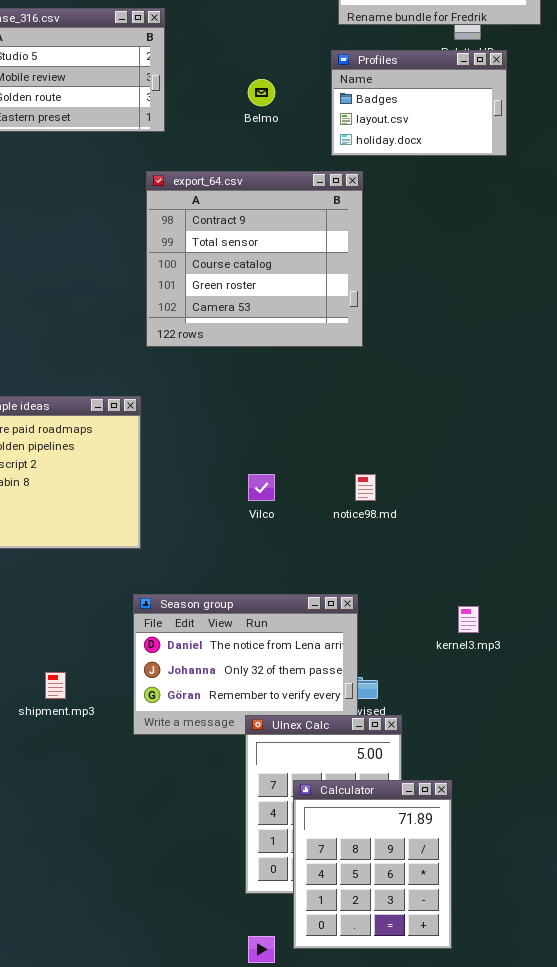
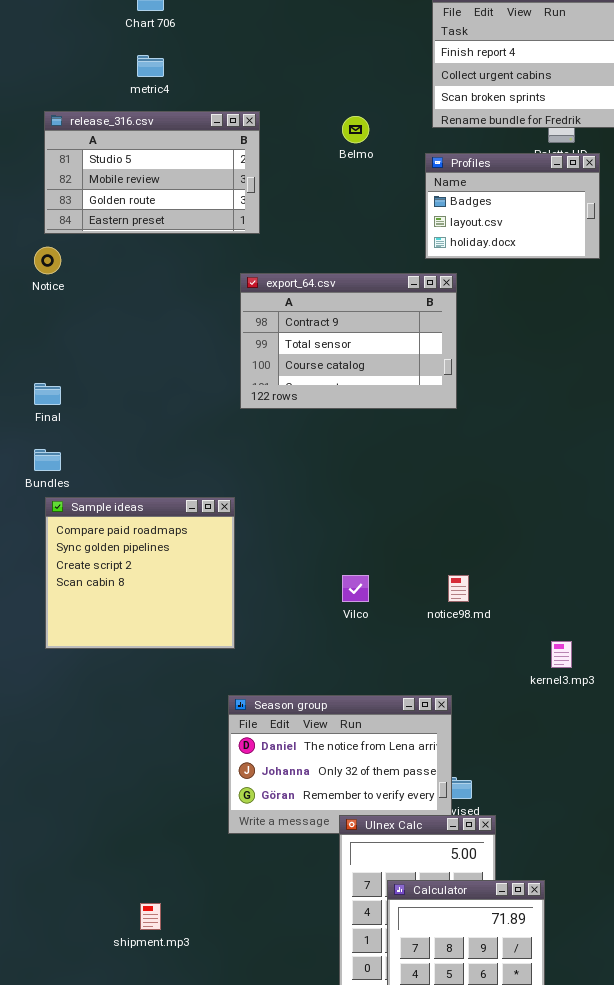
Belmo: [248,79,275,106] -> [342,116,369,143], moved
export_64.csv: [146,171,363,347] -> [240,273,457,409], resized
kernel3.mp3: [458,606,479,633] -> [551,641,572,668], moved
shipment.mp3: [45,672,66,699] -> [140,903,161,930], moved

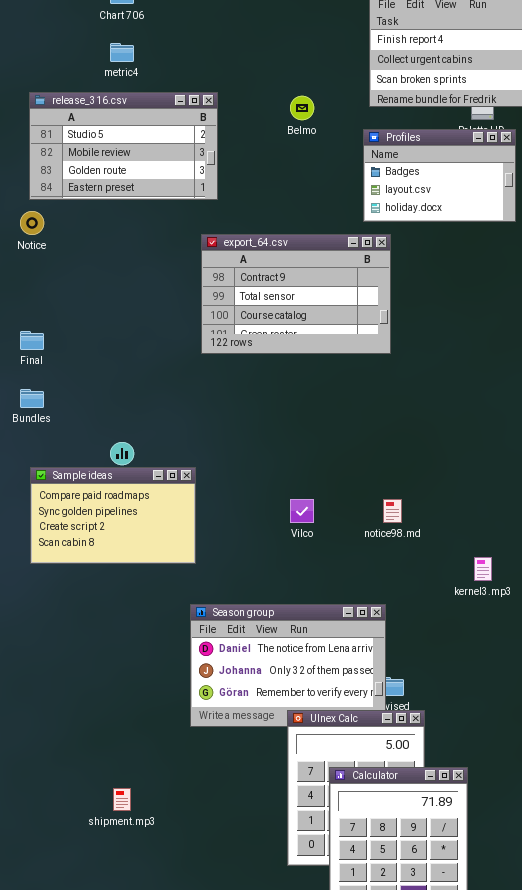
Sample ideas: [45,497,235,649] -> [30,467,196,564], resized

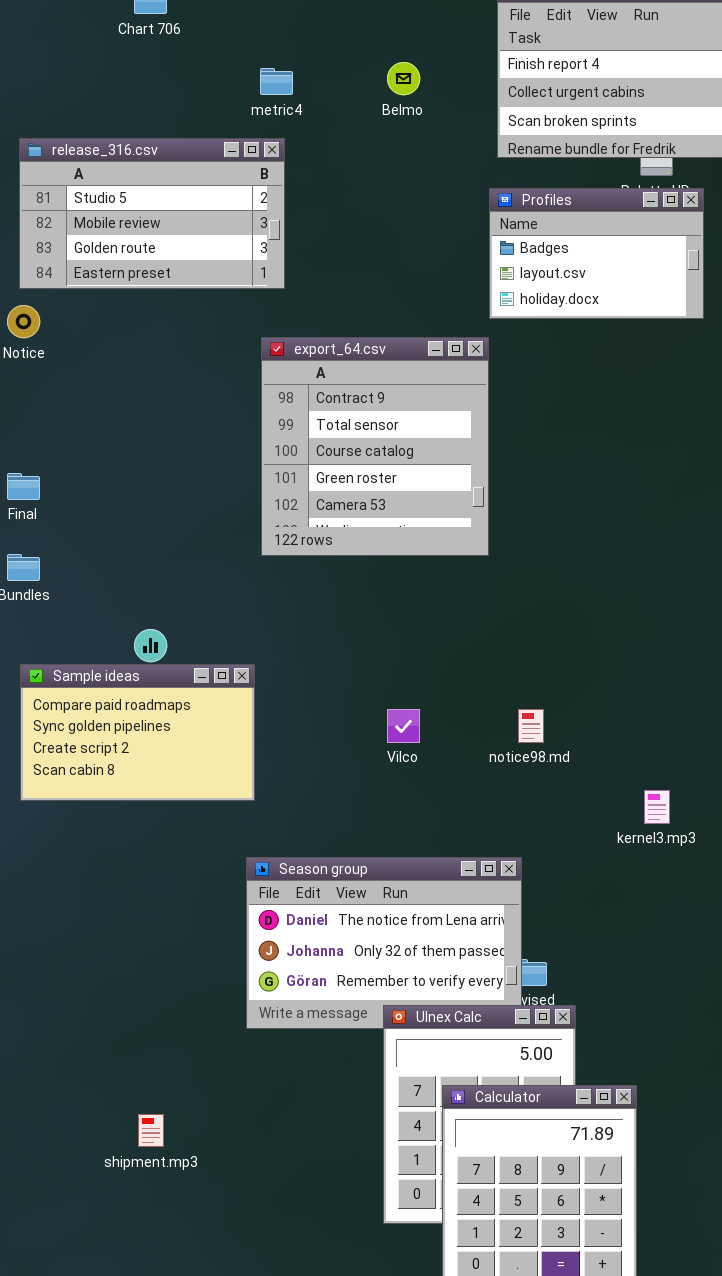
metric4: [110,43,134,62] -> [260,68,293,95], moved
Belmo: [290,96,314,120] -> [387,62,420,95], moved
export_64.csv: [201,234,391,354] -> [261,337,489,556], resized

